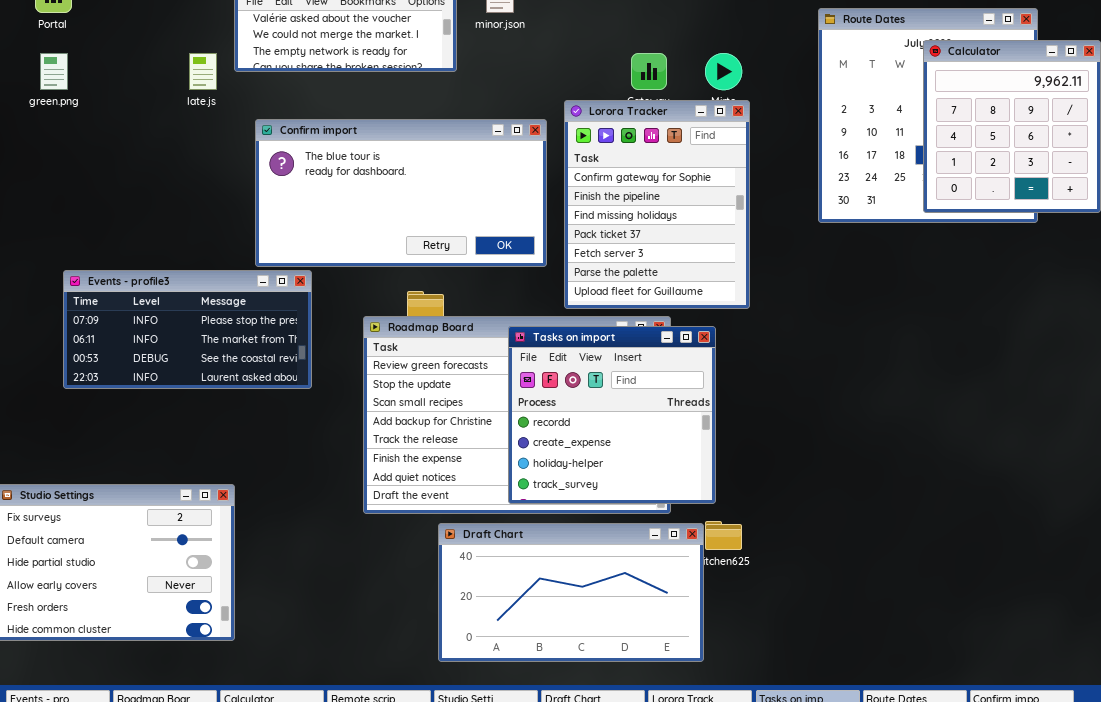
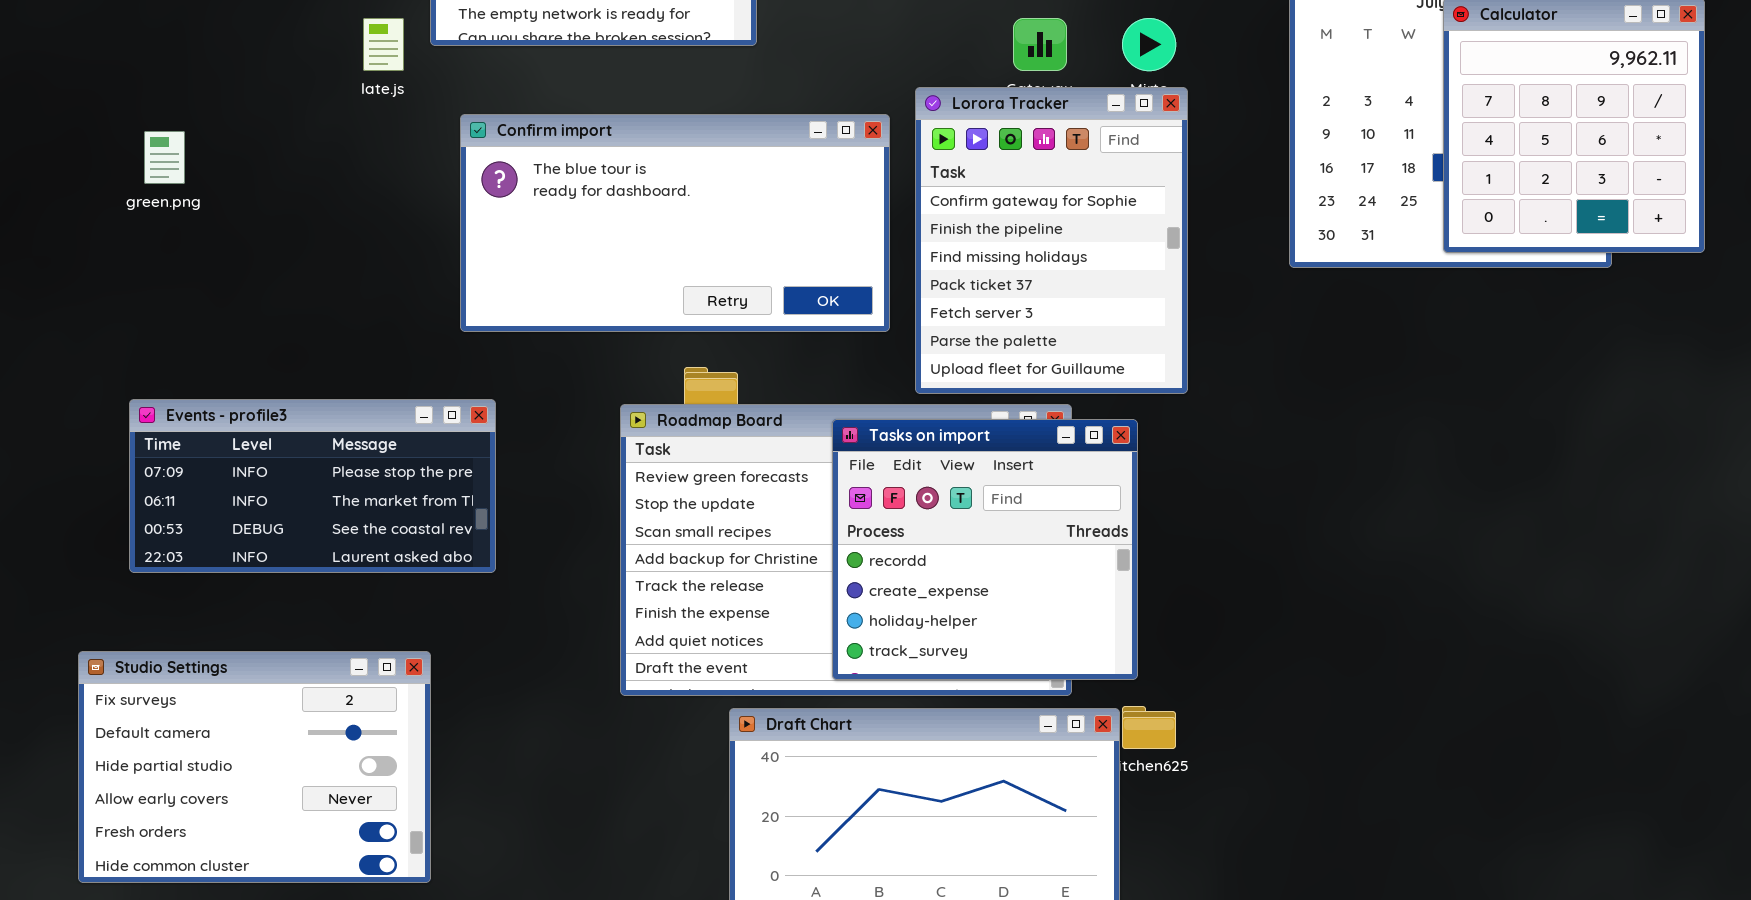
green.png: [40,53,68,90] -> [144,131,185,184], moved
Events - profile3: [63,270,312,389] -> [129,399,496,573], moved

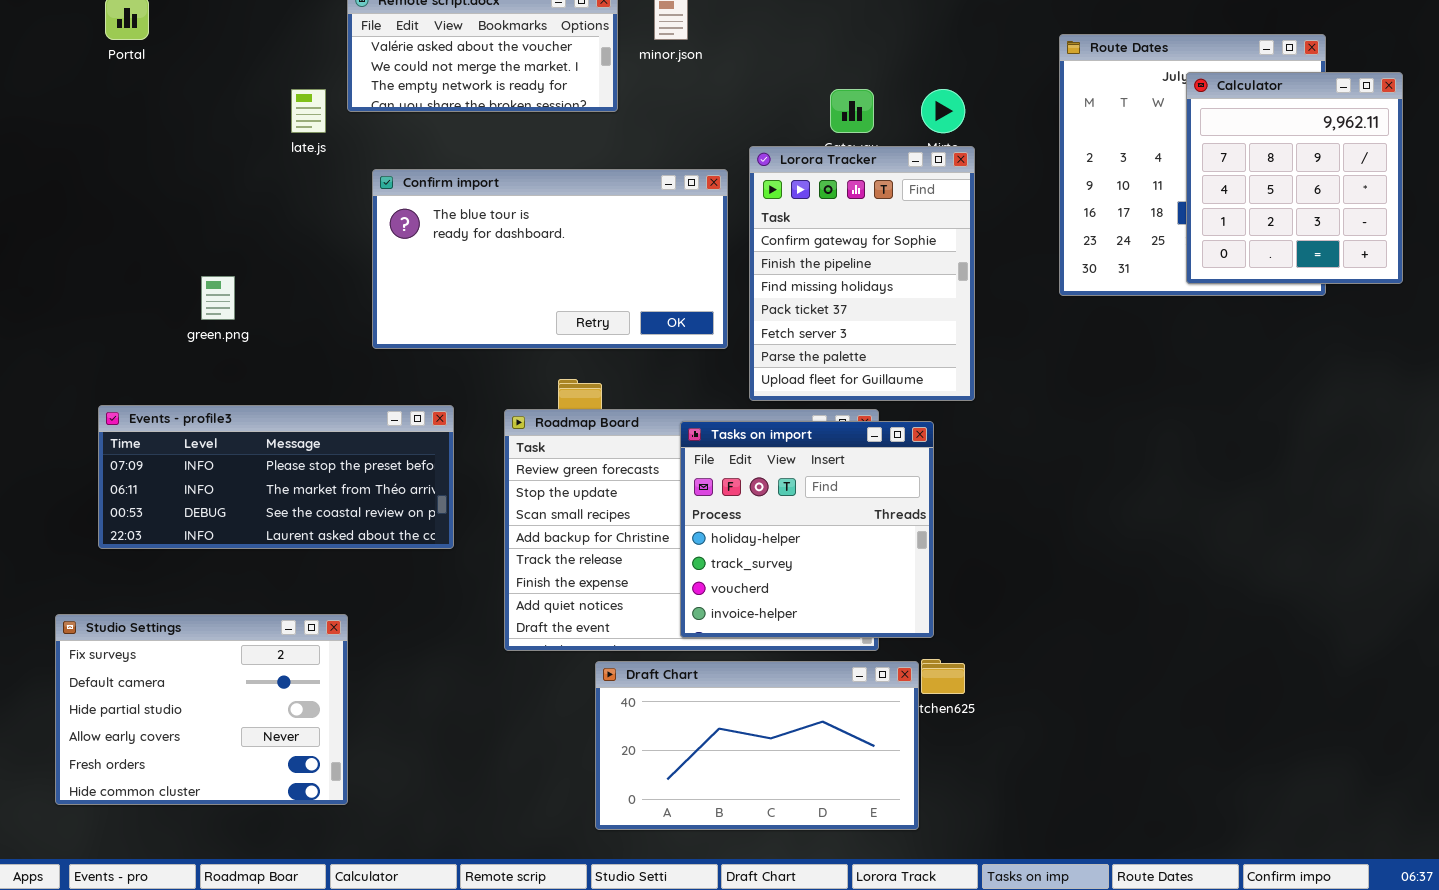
green.png: [144,131,185,184] -> [201,276,235,320], moved
Events - profile3: [129,399,496,573] -> [98,405,454,549], resized
Tasks on import: [832,419,1138,680] -> [680,421,934,638], scrolled down 2 rows

